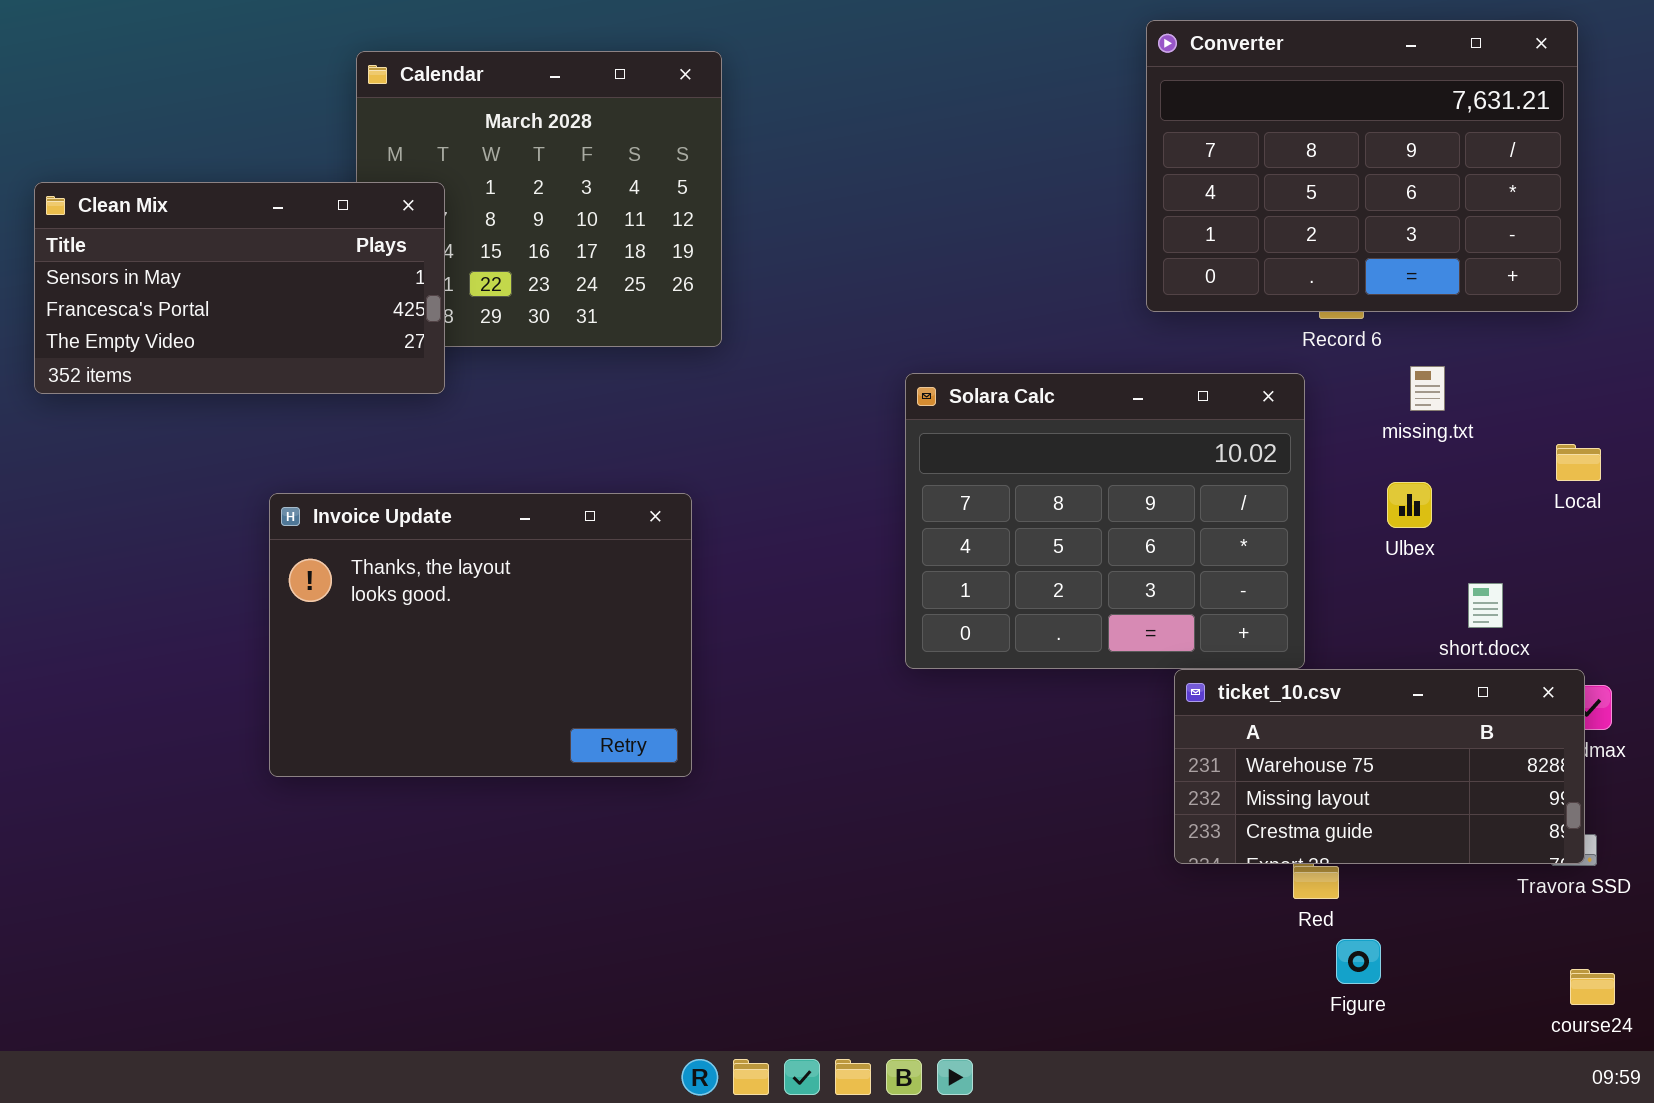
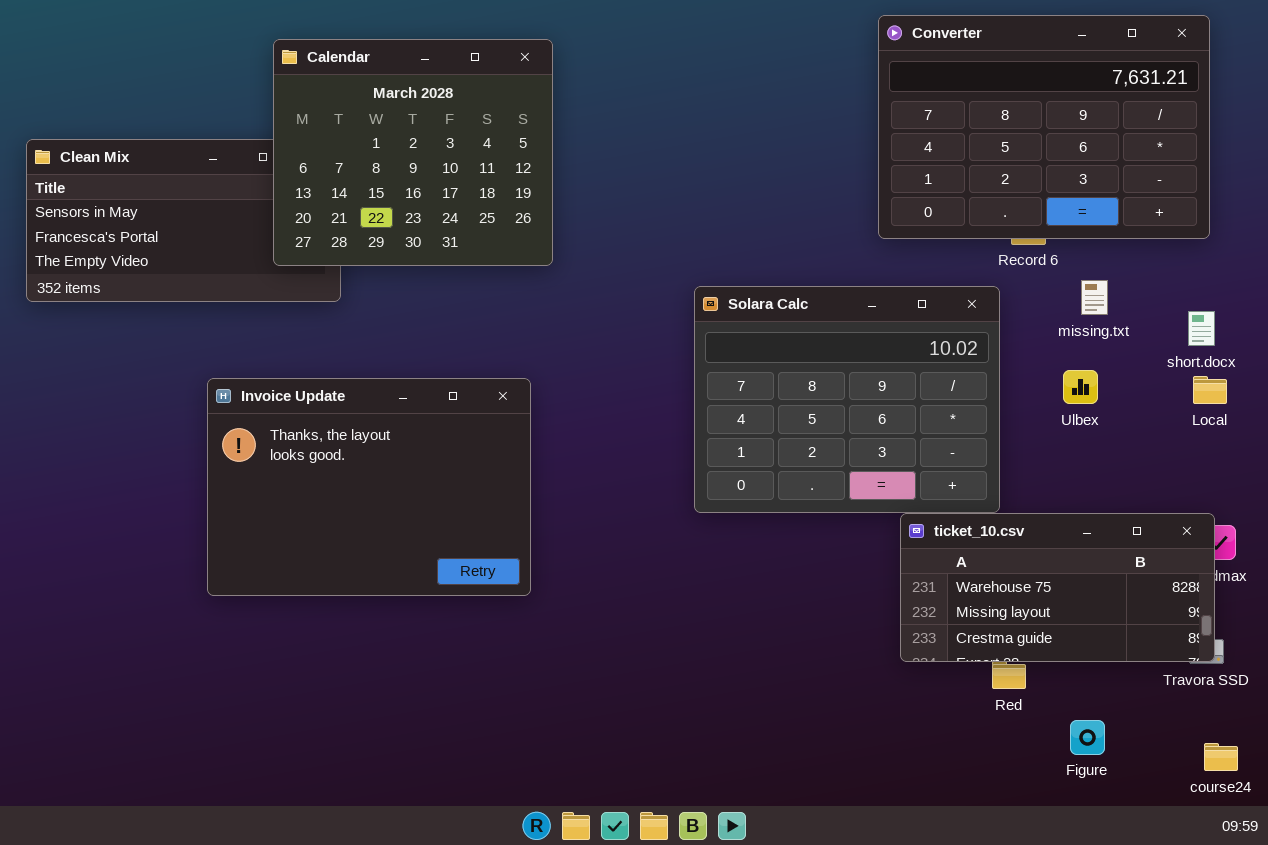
Calendar: [356,51,722,347] -> [273,39,553,266], raised
Local: [1556,444,1601,481] -> [1193,376,1227,404], moved
short.docx: [1468,583,1503,628] -> [1188,311,1215,346], moved
Figure: [1336,939,1381,984] -> [1070,720,1105,755], moved

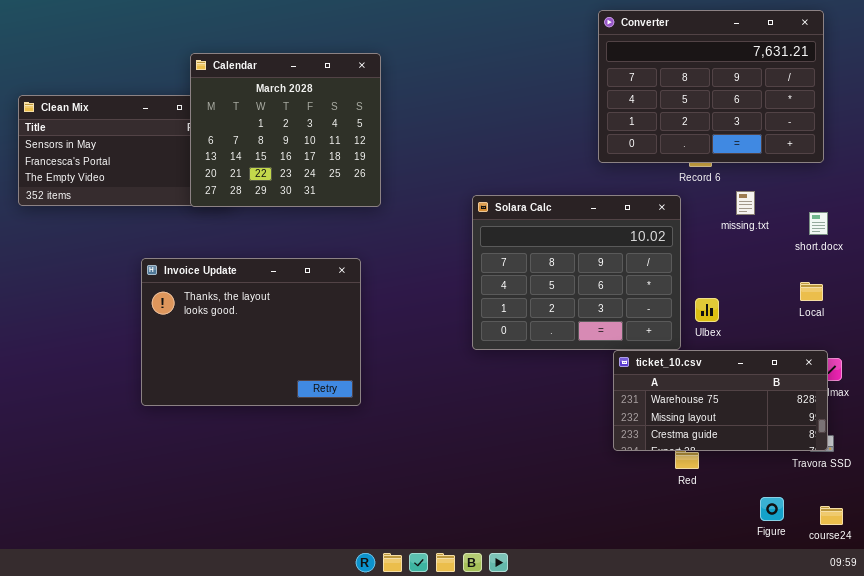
Calendar: [273,39,553,266] -> [190,53,381,207], moved
Ulbex: [1063,370,1098,404] -> [695,298,719,322], moved
Local: [1193,376,1227,404] -> [800,282,823,301], moved
Figure: [1070,720,1105,755] -> [760,497,784,521], moved

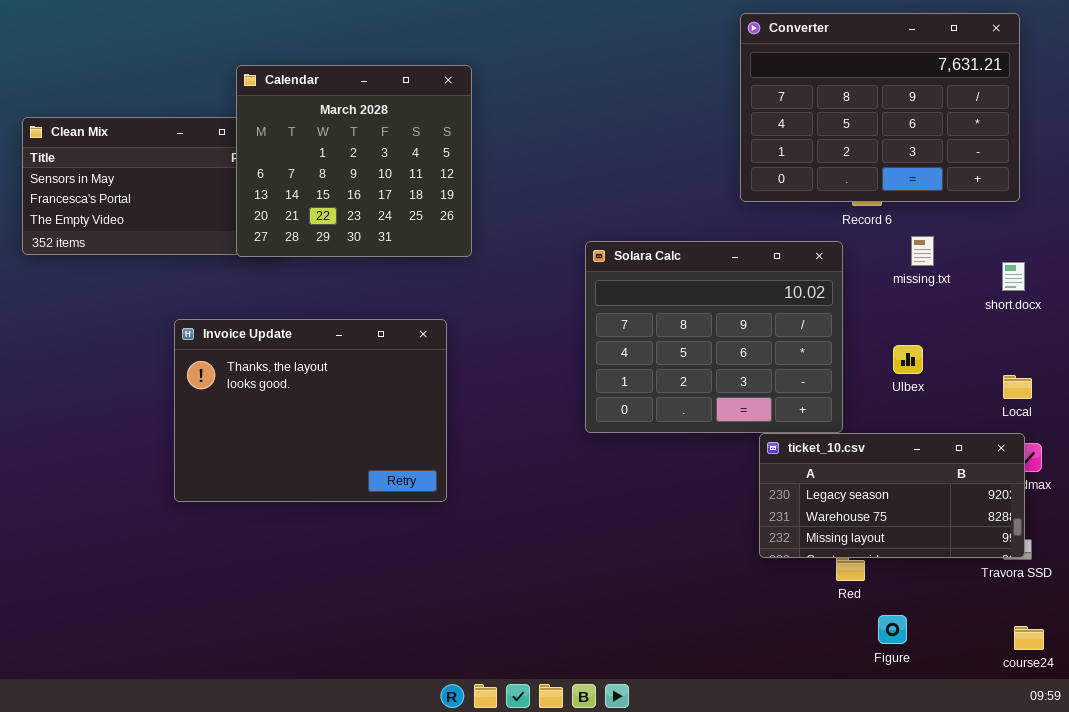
Local: [800,282,823,301] -> [1003,375,1032,399], moved
Ulbex: [695,298,719,322] -> [893,345,923,374], moved
ticket_10.csv: [613,350,828,451] -> [759,433,1025,558], scrolled up 1 row
Figure: [760,497,784,521] -> [878,615,907,644], moved

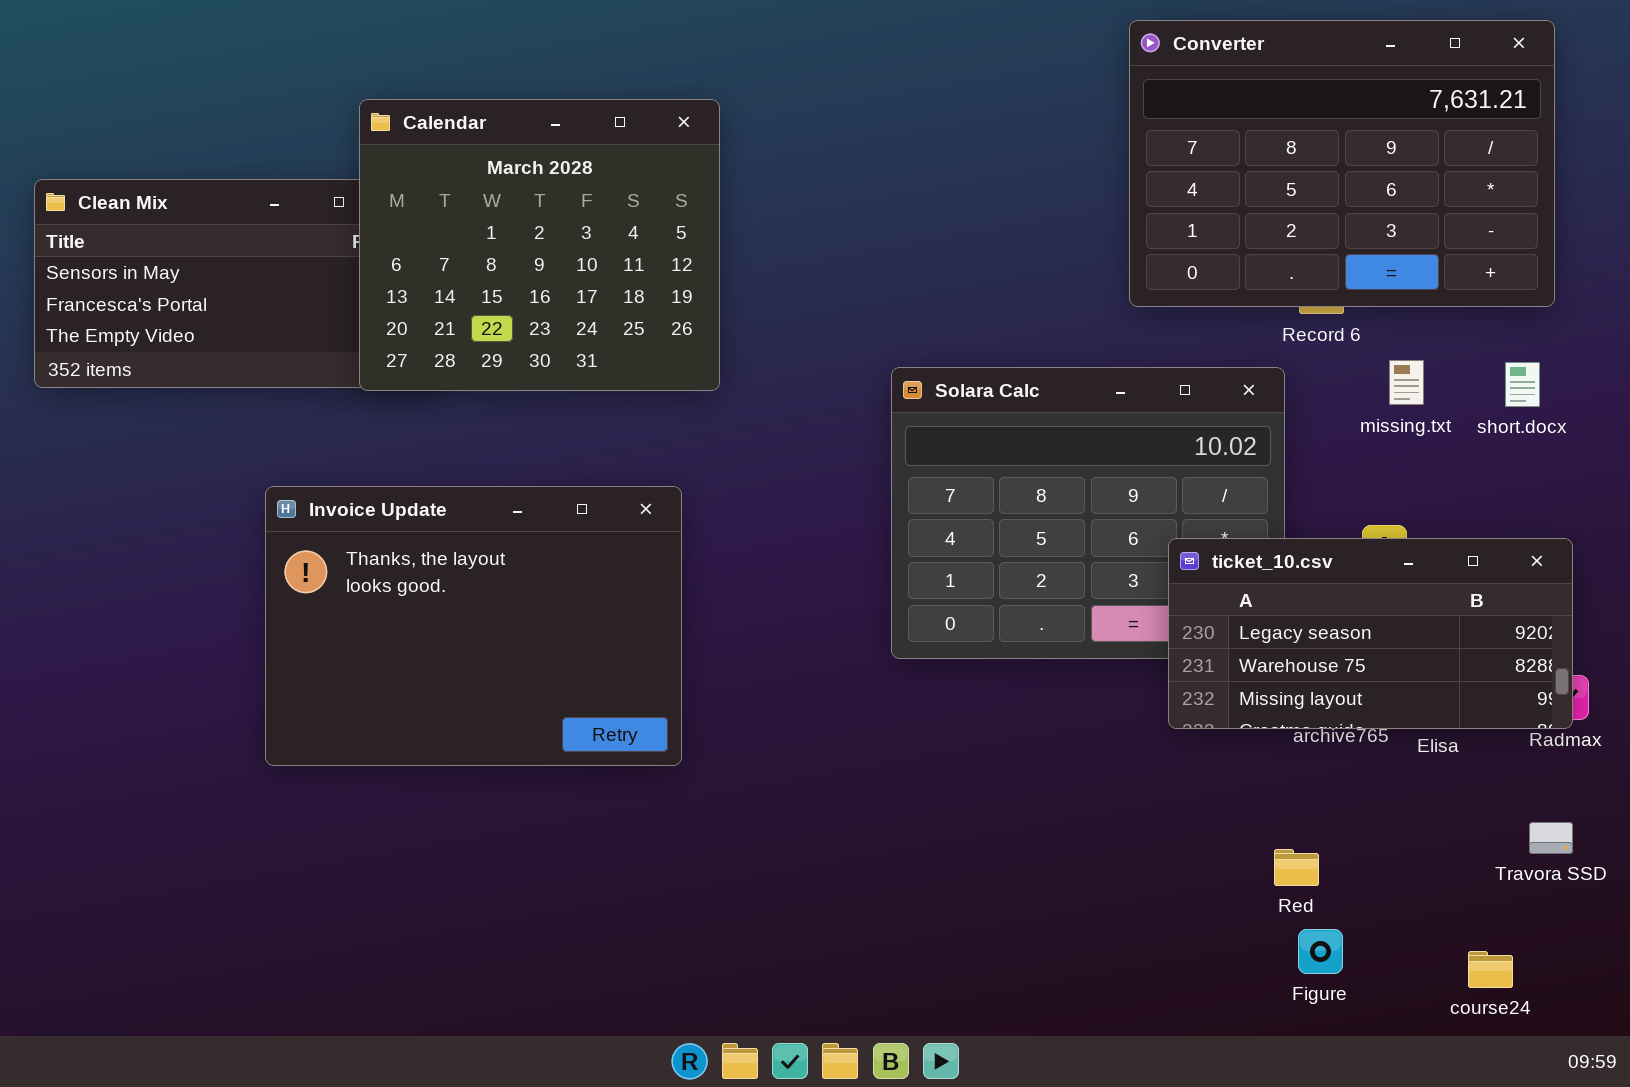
short.docx: [1002,262,1025,291] -> [1505,362,1540,407], moved
ticket_10.csv: [759,433,1025,558] -> [1168,538,1573,729], moved
Figure: [878,615,907,644] -> [1298,929,1343,974], moved
course24: [1014,626,1044,650] -> [1468,951,1513,988], moved

